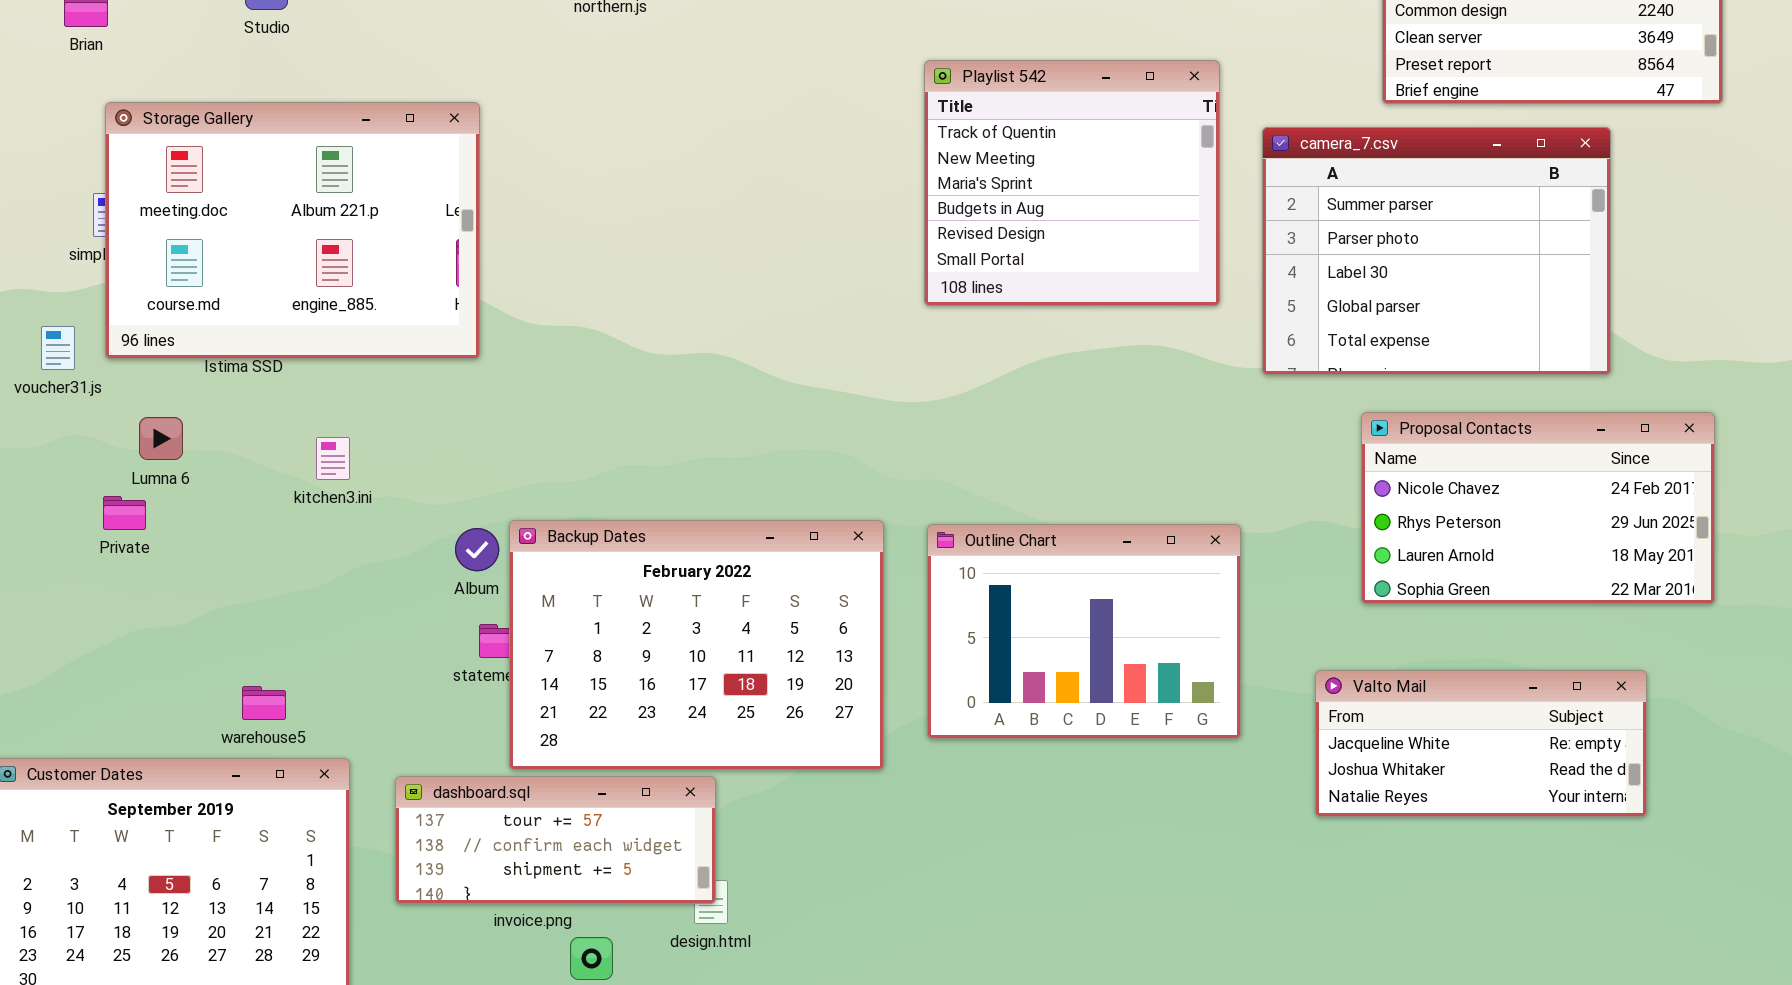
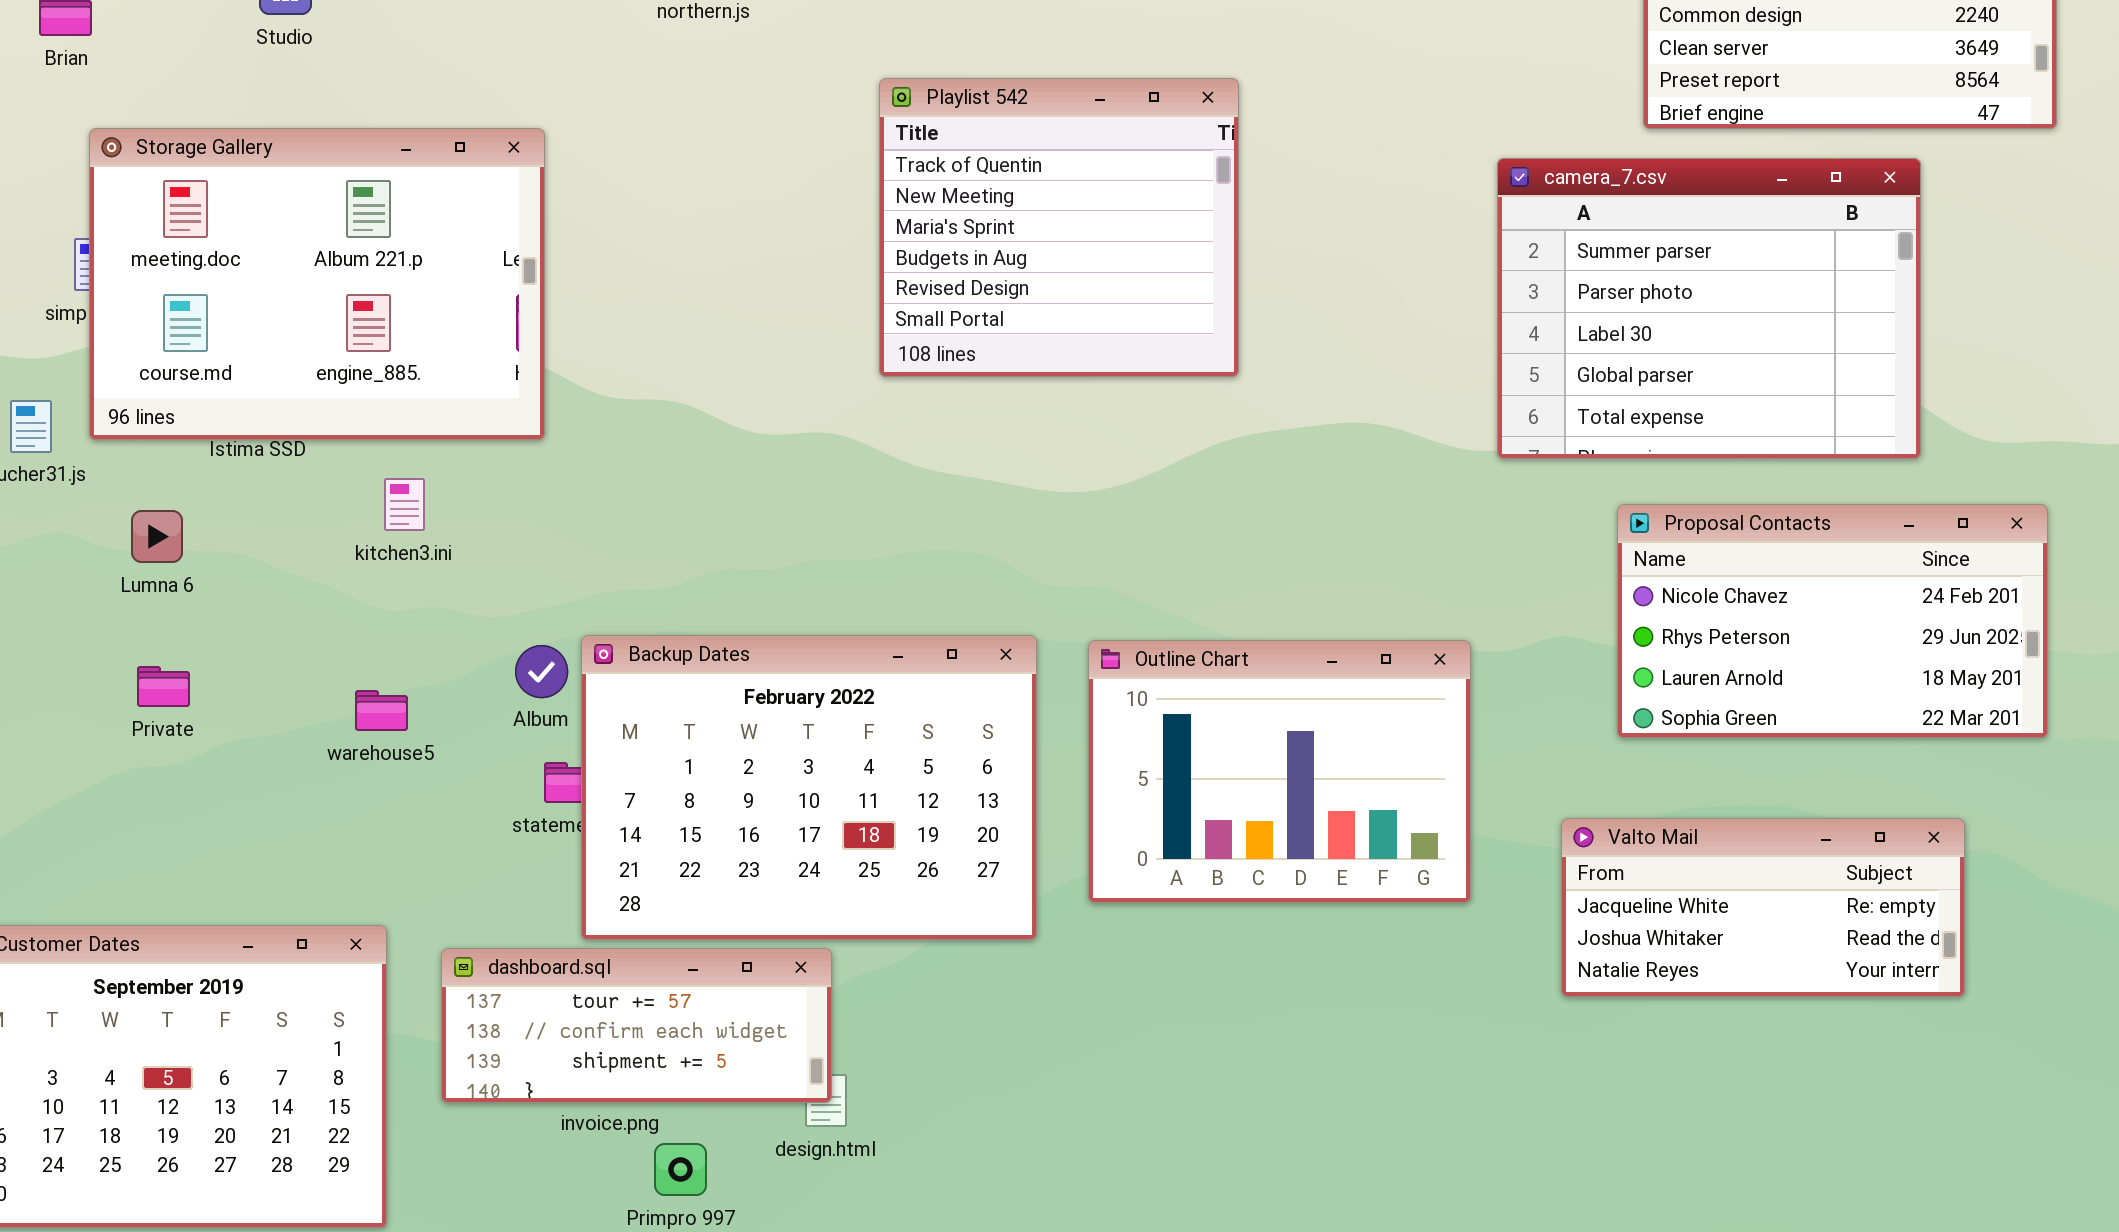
Playlist 542: [924,60,1220,306] -> [879,78,1239,377], moved
kitchen3.ini: [316,437,350,480] -> [384,478,425,531], moved
Private: [103,496,146,530] -> [137,666,190,707], moved
warehouse5: [242,686,286,720] -> [355,690,408,731], moved

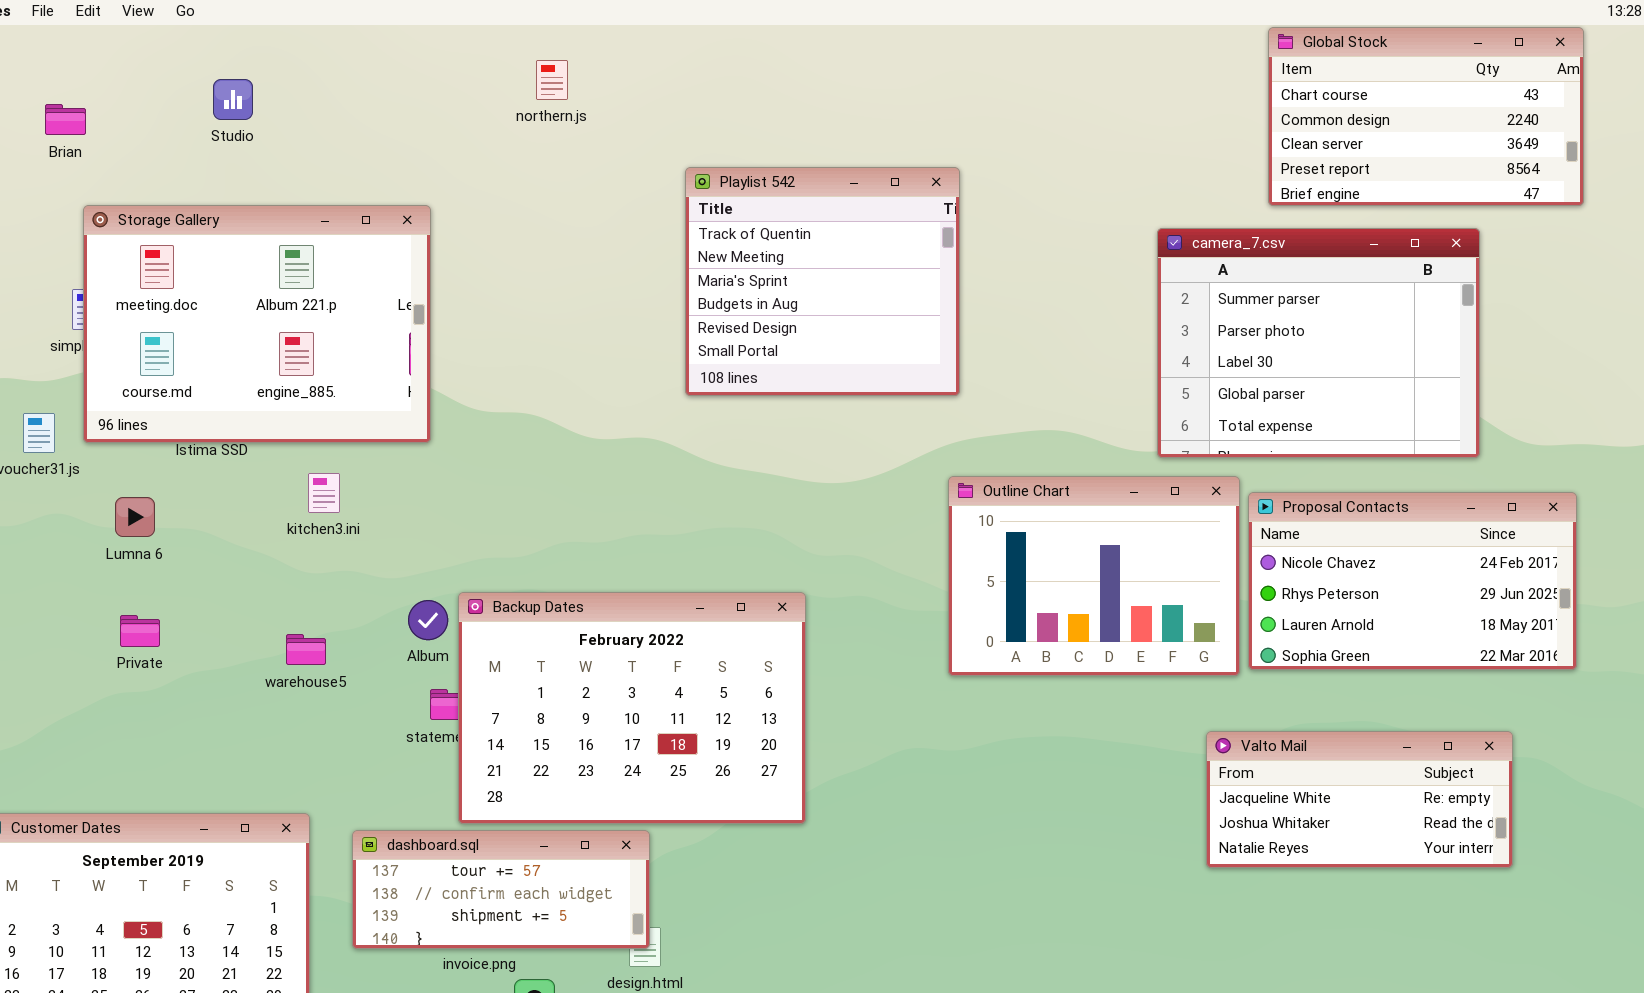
Outline Chart: [1088,640,1471,903] -> [948,476,1240,676], moved

